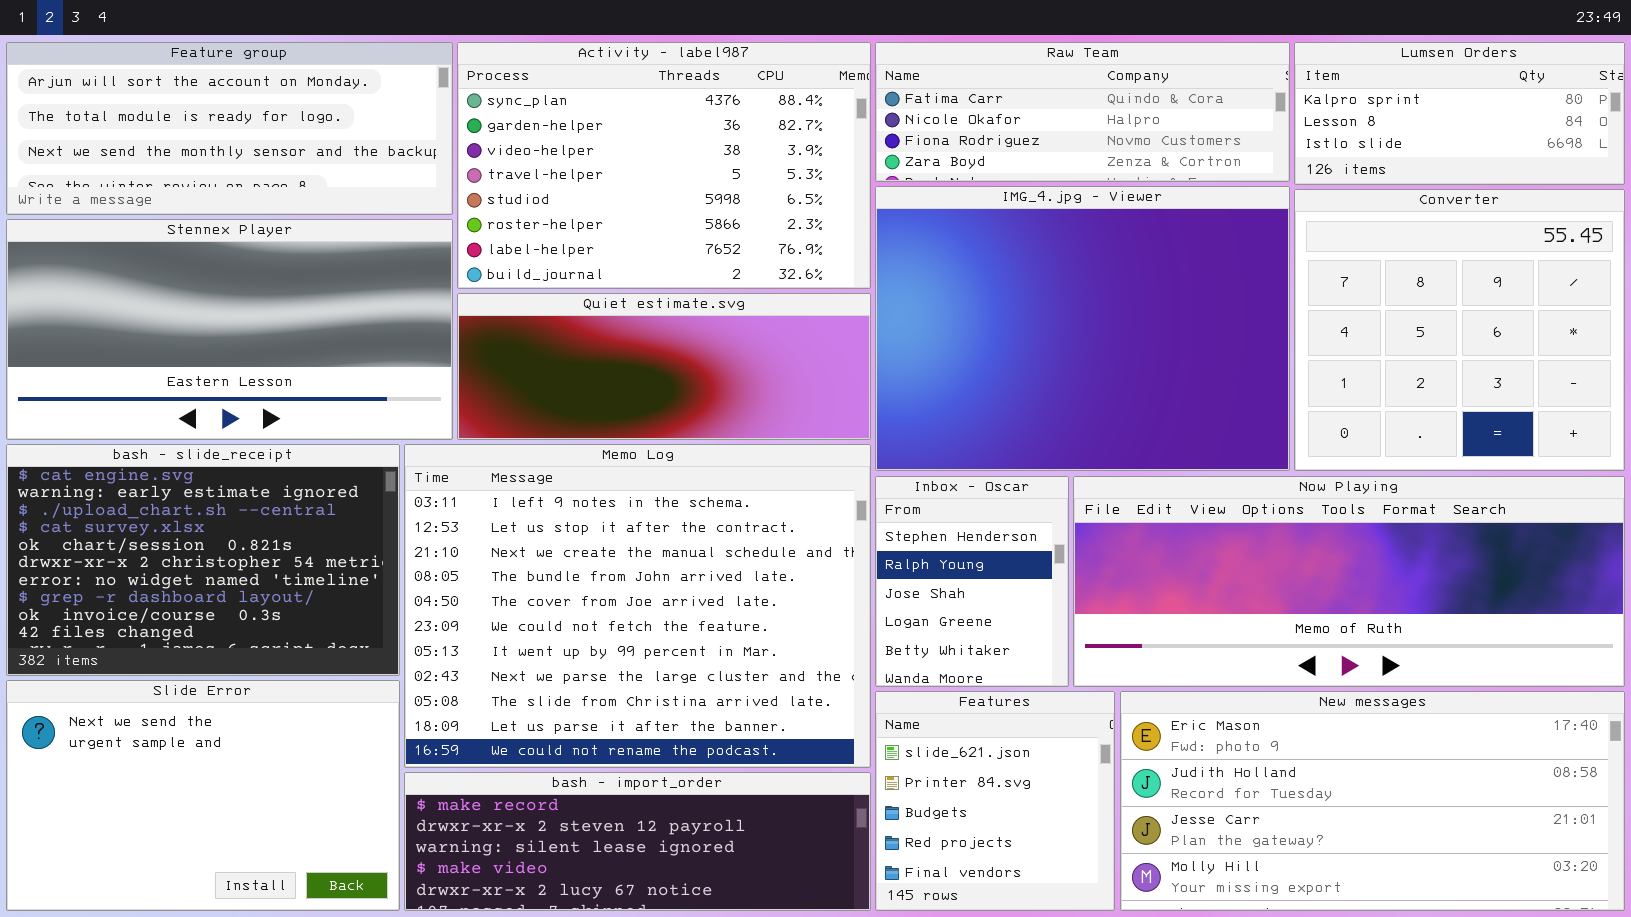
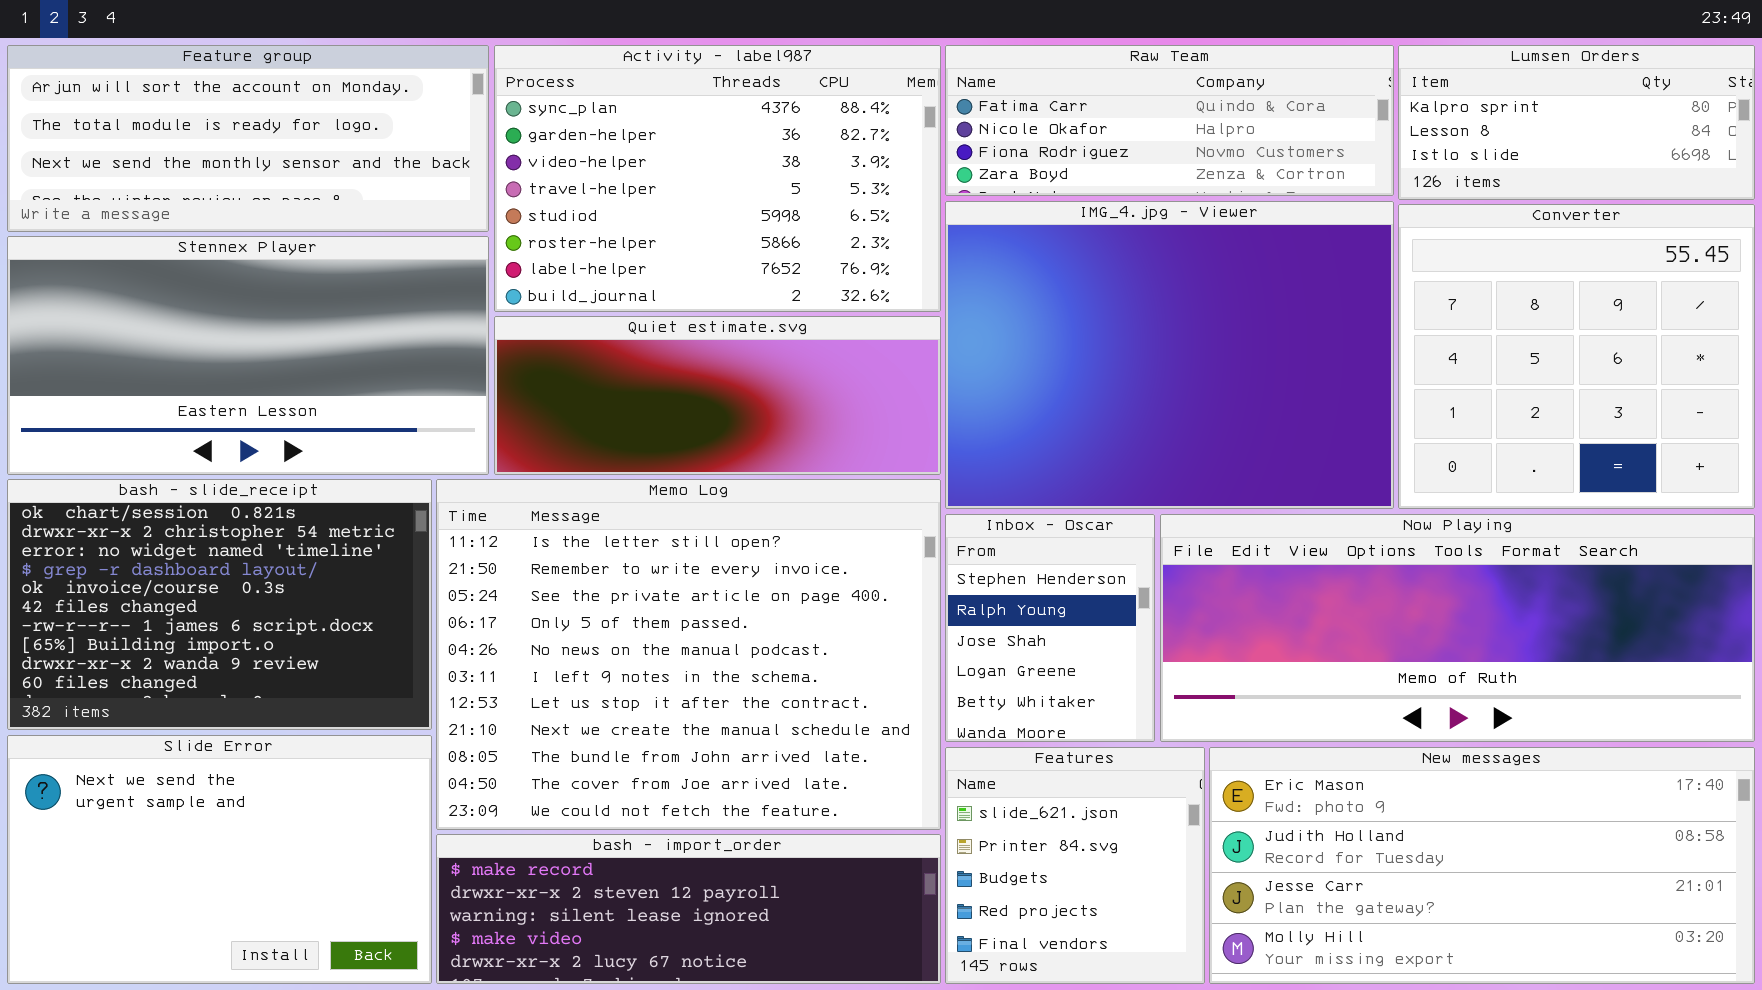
bash - slide_receipt: [6,444,400,676] -> [7,479,432,730], scrolled down 4 rows
Memo Log: [404,444,871,768] -> [436,479,941,830], scrolled up 5 rows

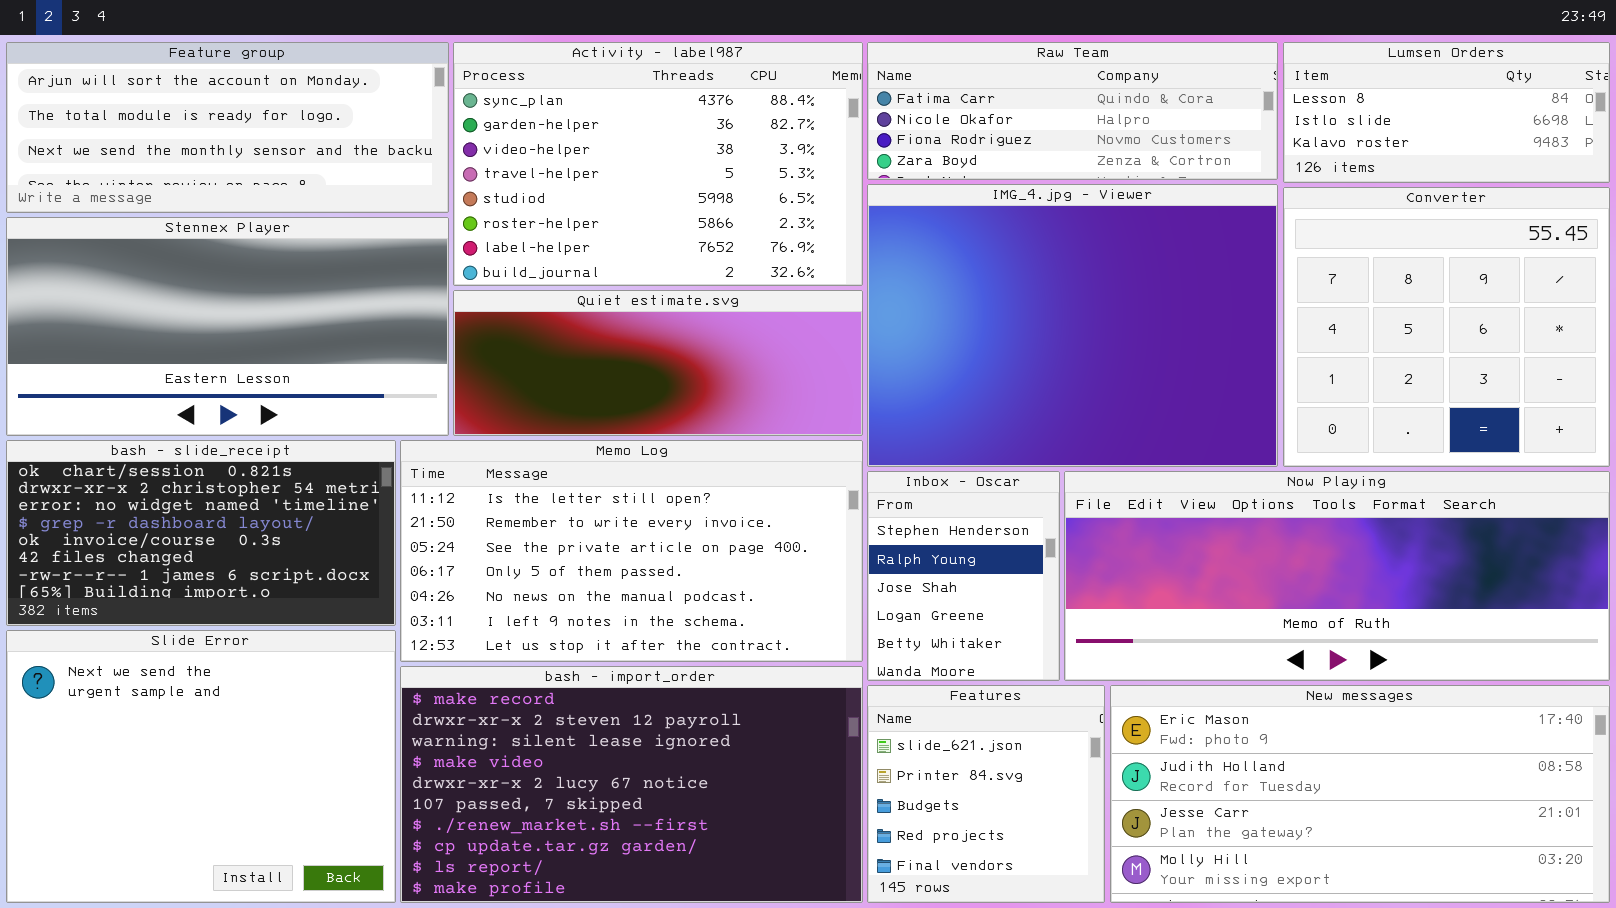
Lumsen Orders: [1398,45,1755,200] -> [1283,42,1610,183], scrolled down 1 row
bash - slide_receipt: [7,479,432,730] -> [6,440,396,626], resized
Memo Log: [436,479,941,830] -> [400,440,863,662], resized
Slide Error: [7,735,432,984] -> [6,630,396,903], resized
bash - import_order: [436,834,941,984] -> [400,666,863,903], resized

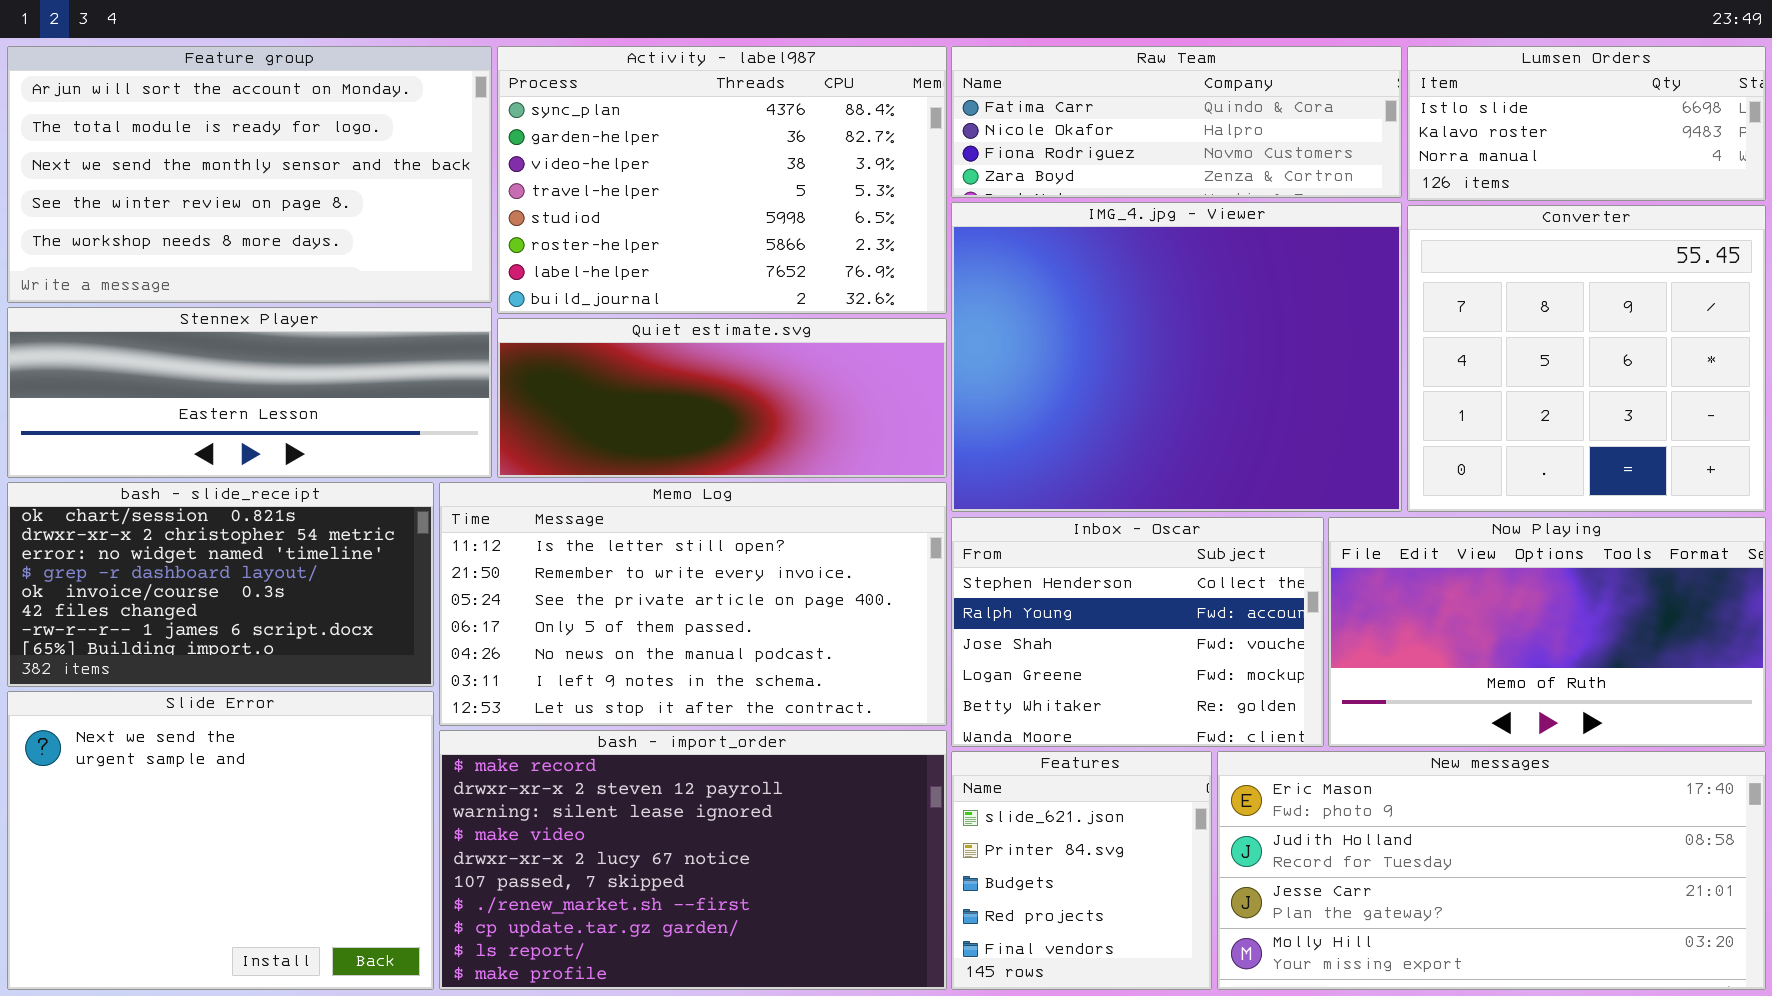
Feature group: [6,42,449,213] -> [7,46,492,303], resized
Lumsen Orders: [1283,42,1610,183] -> [1407,46,1766,201], scrolled down 1 row
Stennex Player: [6,217,449,436] -> [7,307,492,478], resized
Inbox - Oscar: [867,471,1060,681] -> [951,517,1324,747], resized
Now Playing: [1064,471,1610,681] -> [1328,517,1766,747], resized

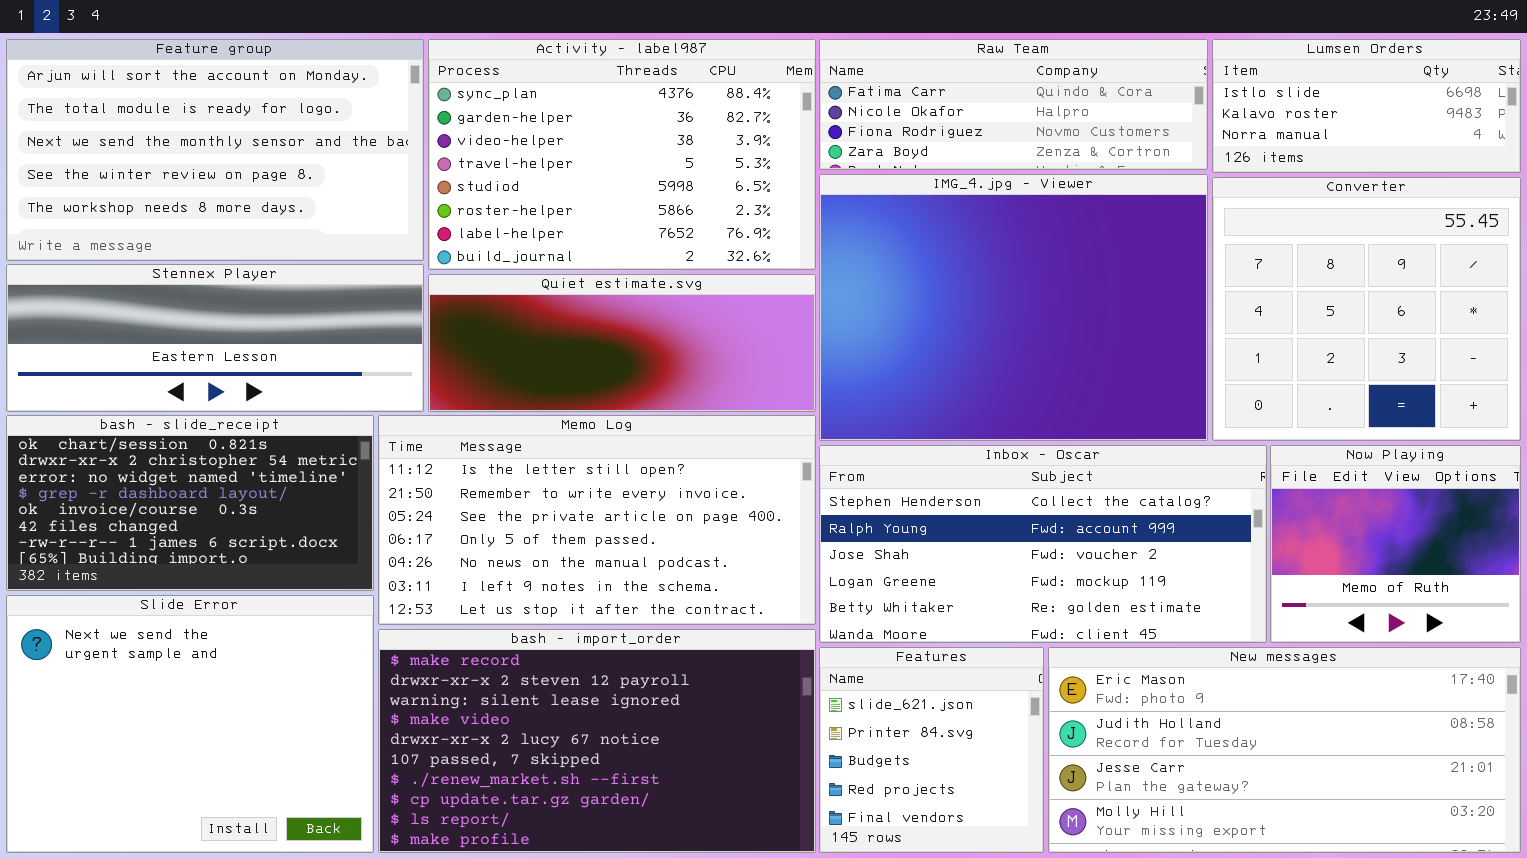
Inbox - Oscar: [951,517,1324,747] -> [819,445,1267,643], resized
Now Playing: [1328,517,1766,747] -> [1270,445,1521,643], resized

